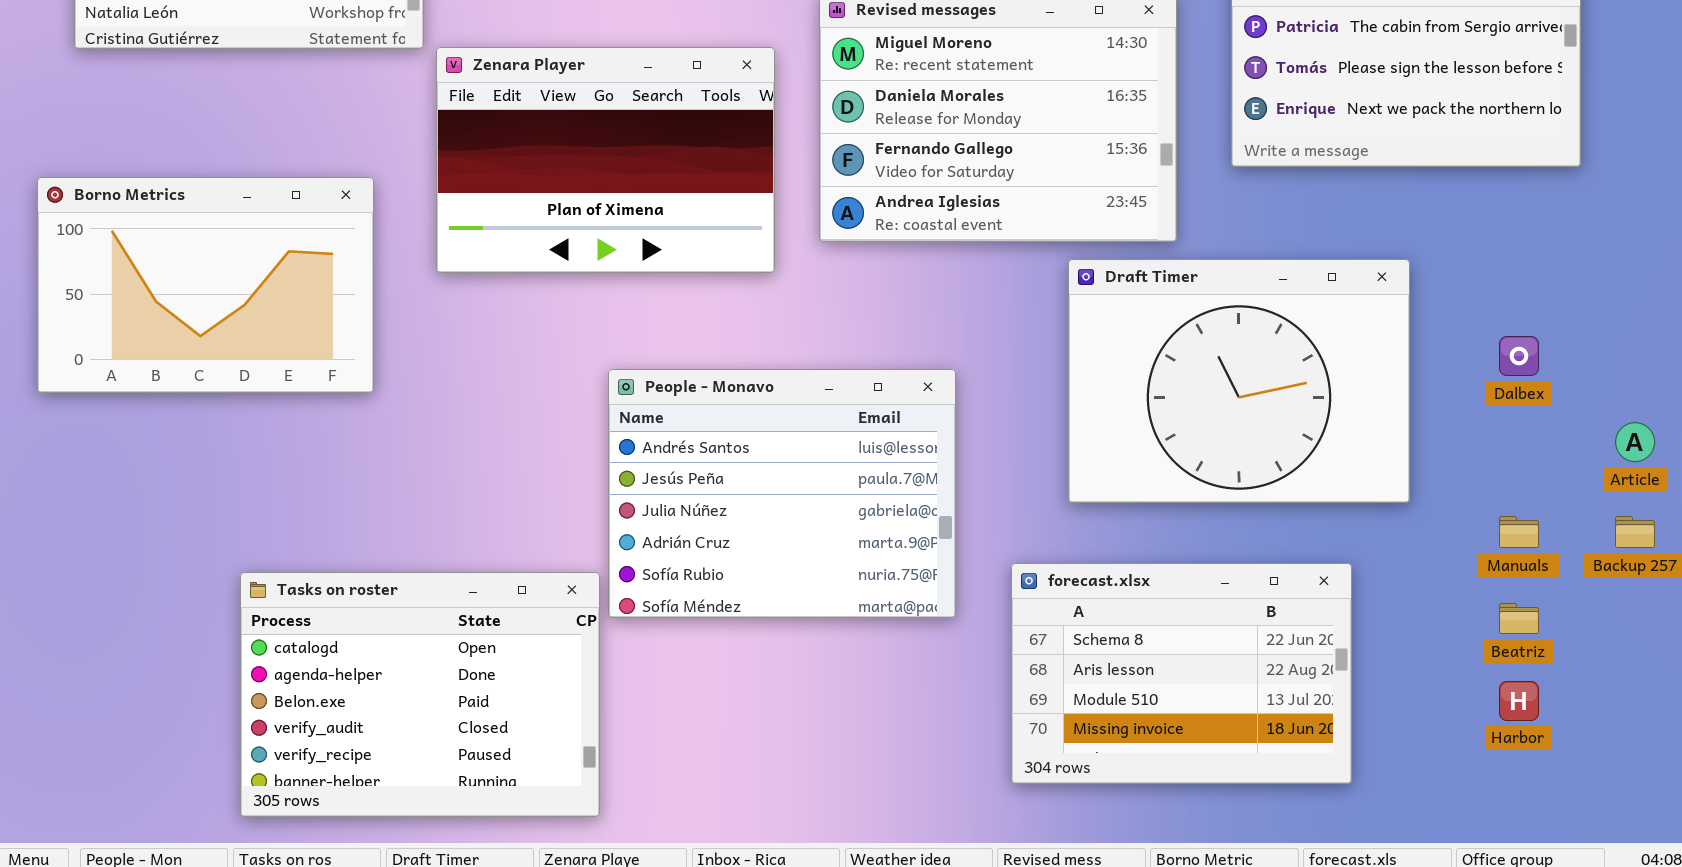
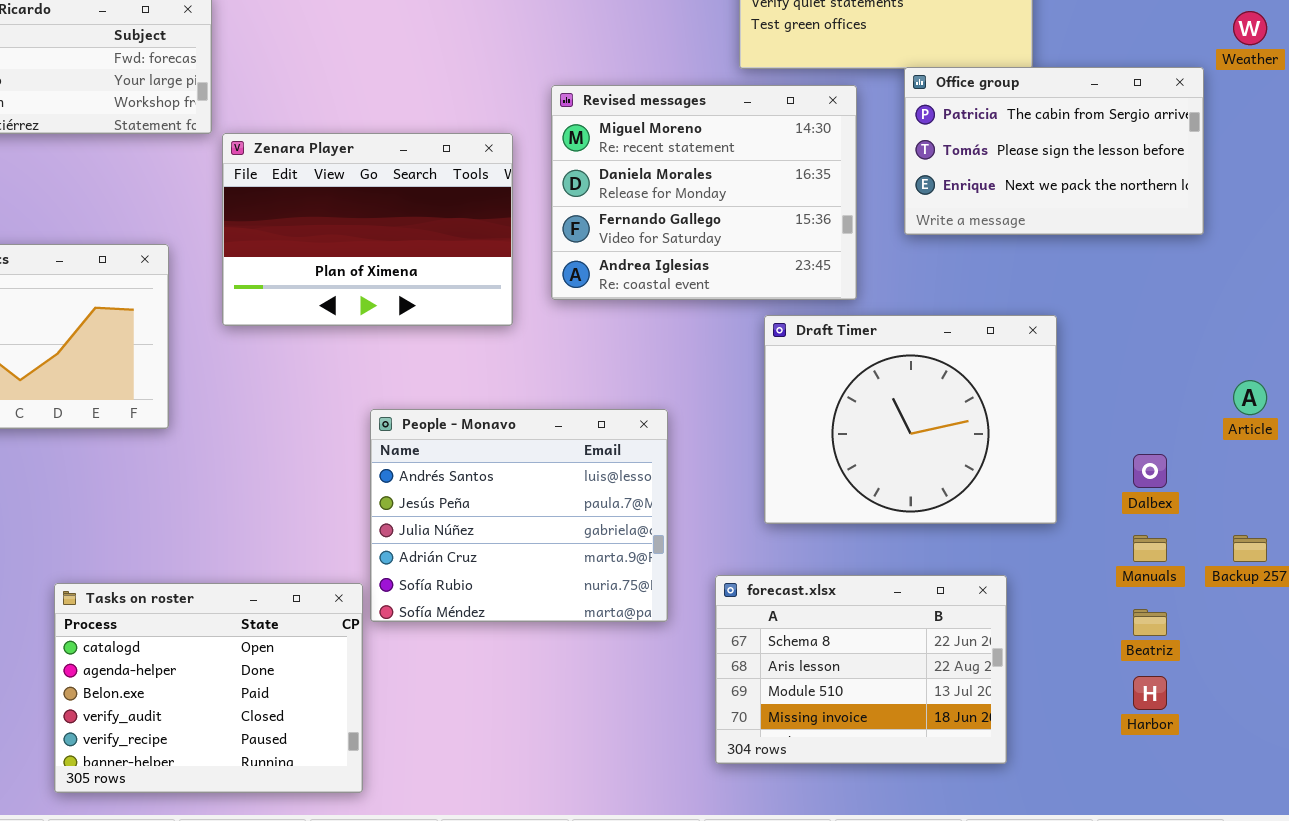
Dalbex: [1499,336,1539,376] -> [1133,454,1167,488], moved
Article: [1615,422,1655,462] -> [1233,380,1267,415], moved

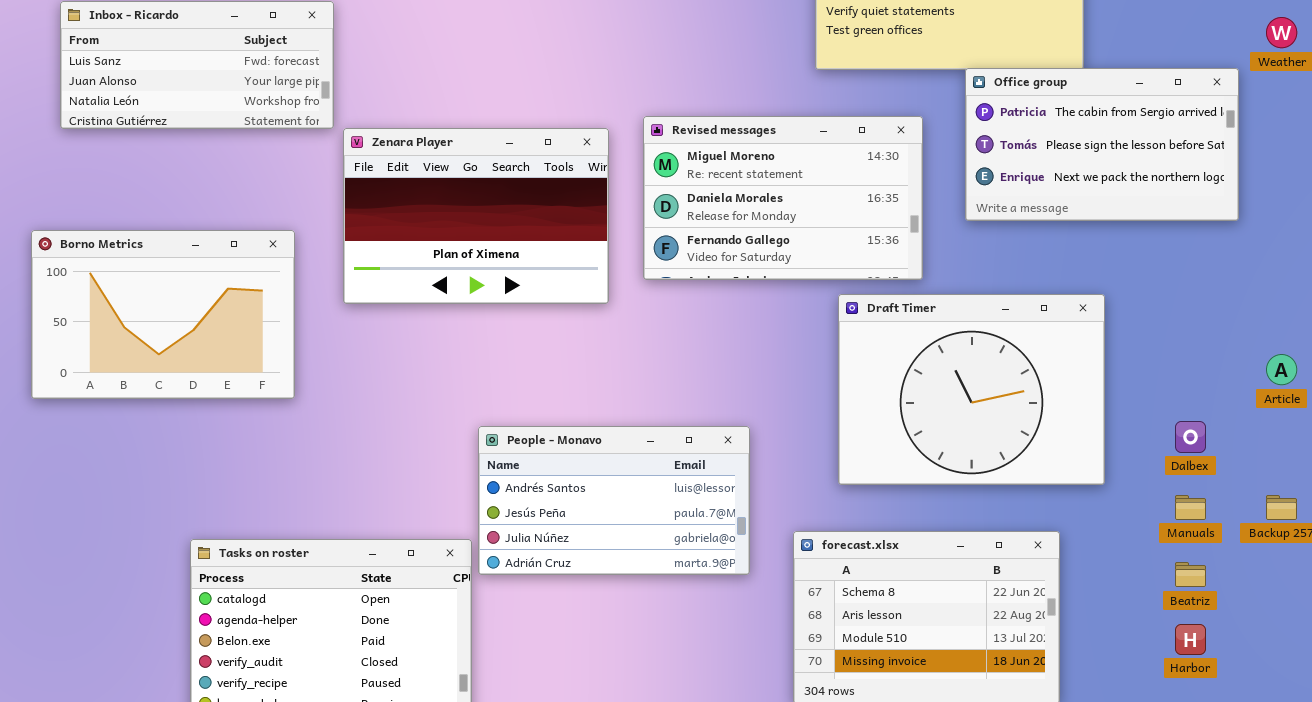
Revised messages: [551,85,857,300] -> [643,116,923,280], resized
People - Monavo: [370,409,668,622] -> [478,426,750,575], resized

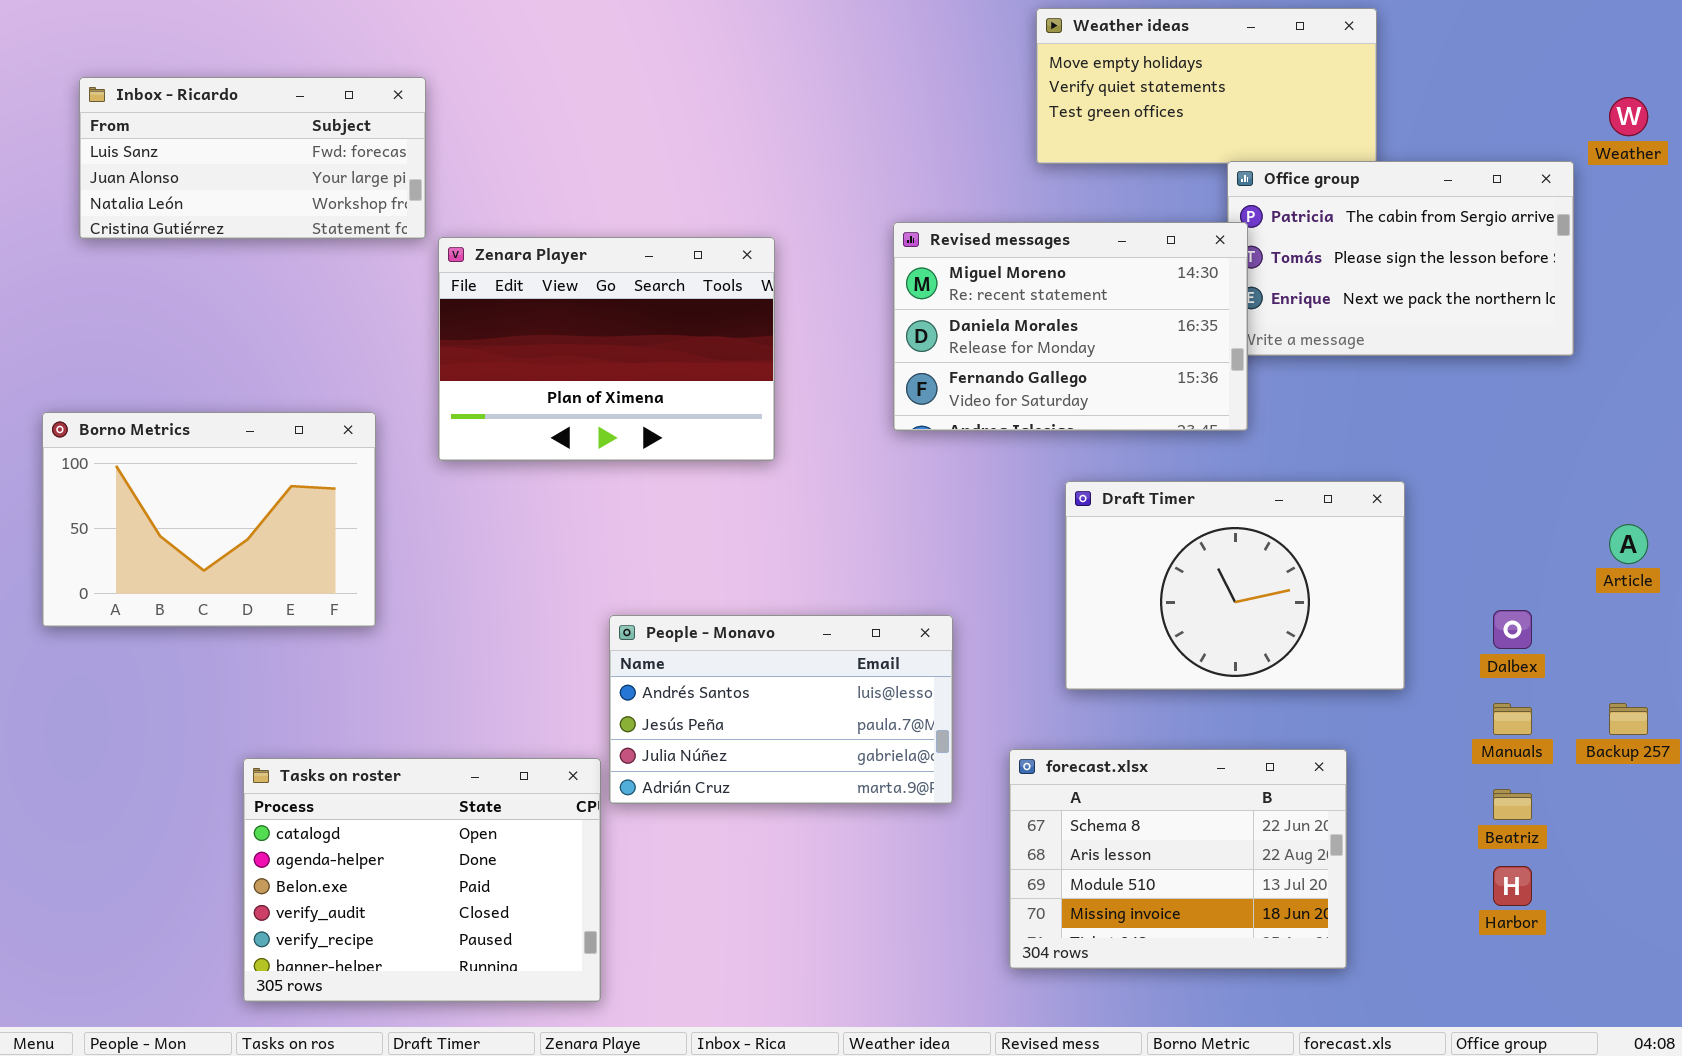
Revised messages: [643,116,923,280] -> [893,222,1248,431], moved
Borno Metrics: [31,230,295,399] -> [42,412,376,627], moved
Draft Timer: [838,294,1105,485] -> [1065,481,1405,690], resized

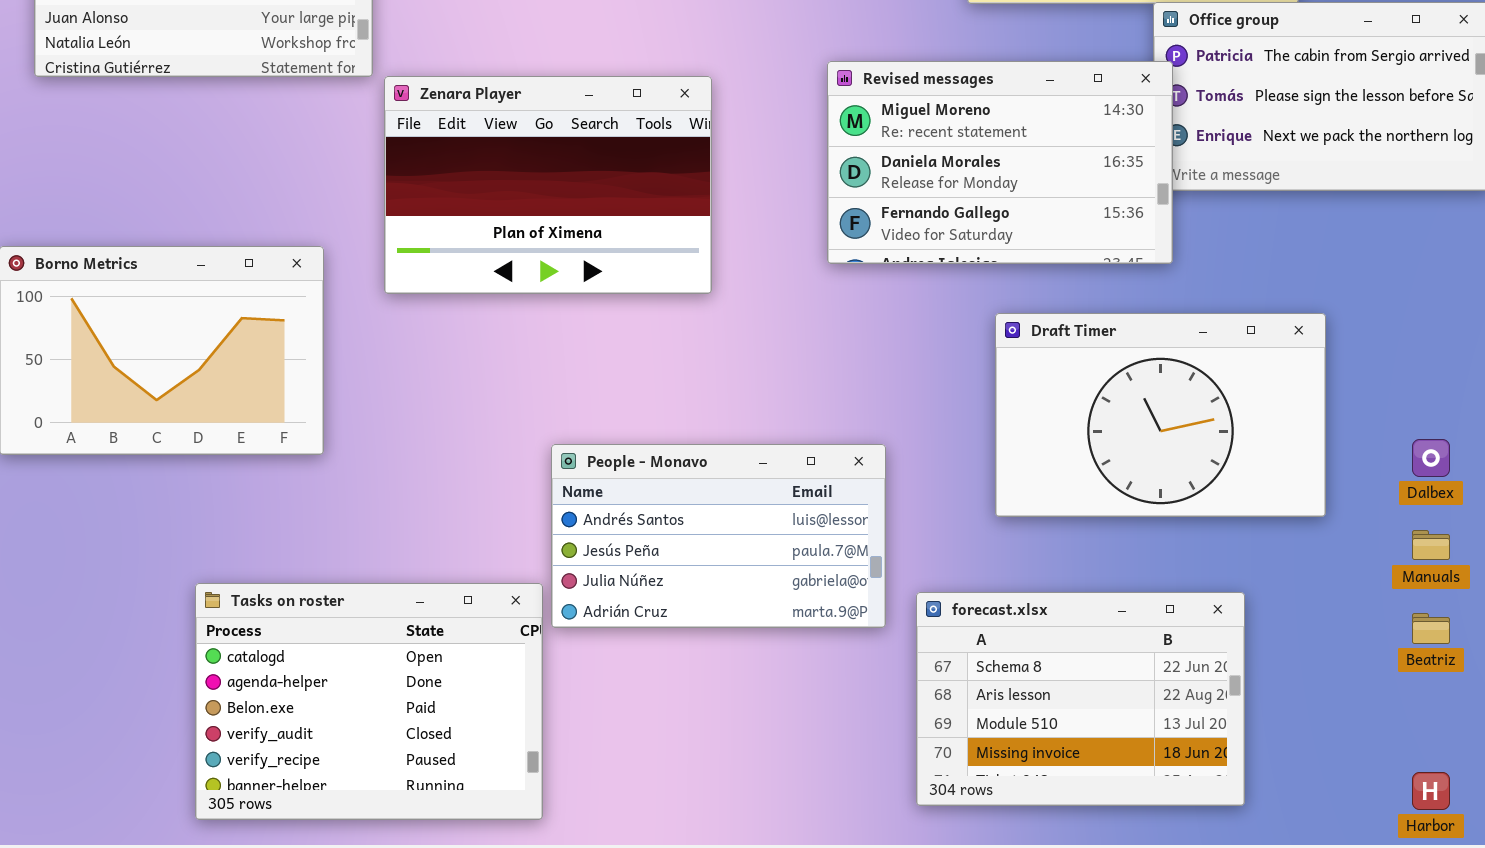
forecast.xlsx: [1009,749,1347,969] -> [916,592,1245,806], moved
Harbor: [1493,866,1532,906] -> [1412,772,1450,810], moved

